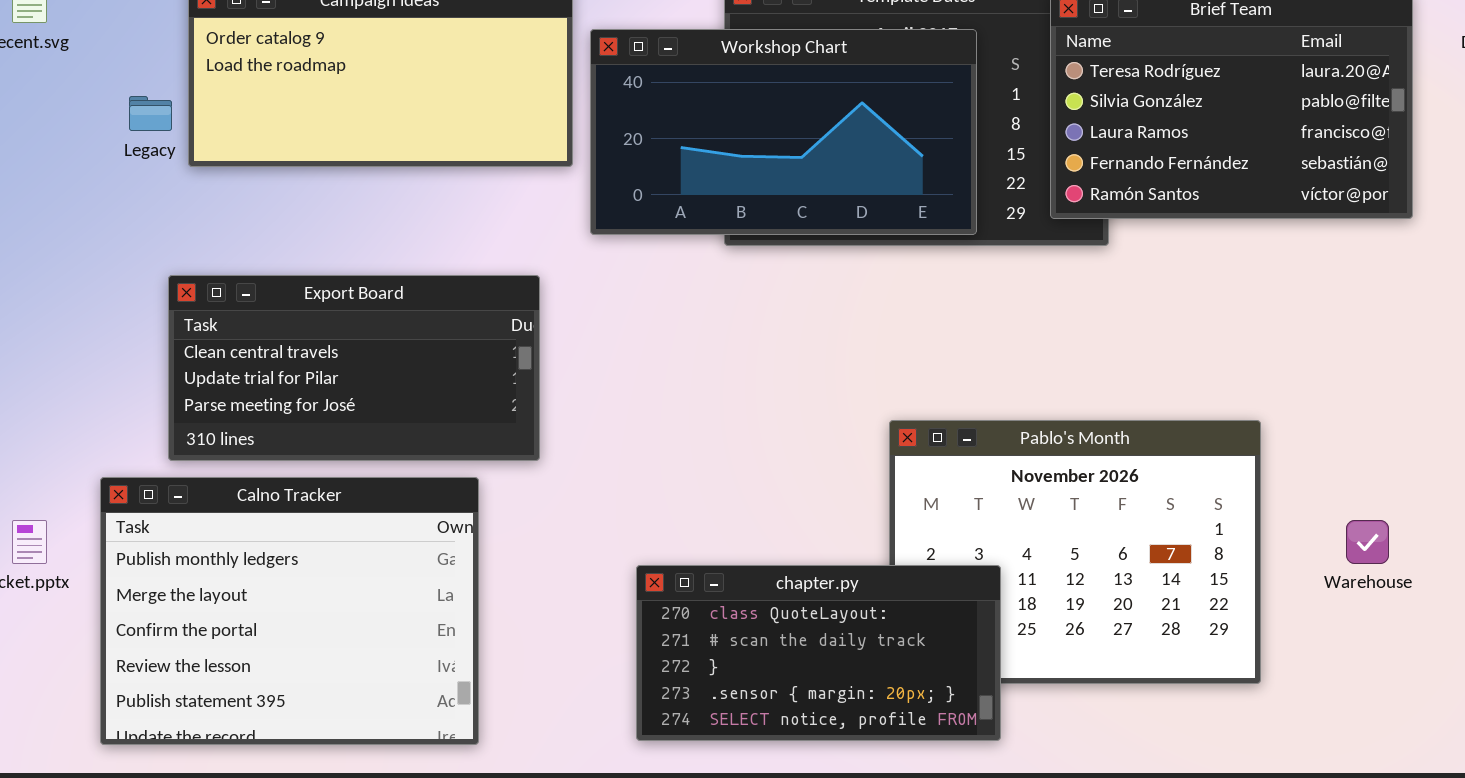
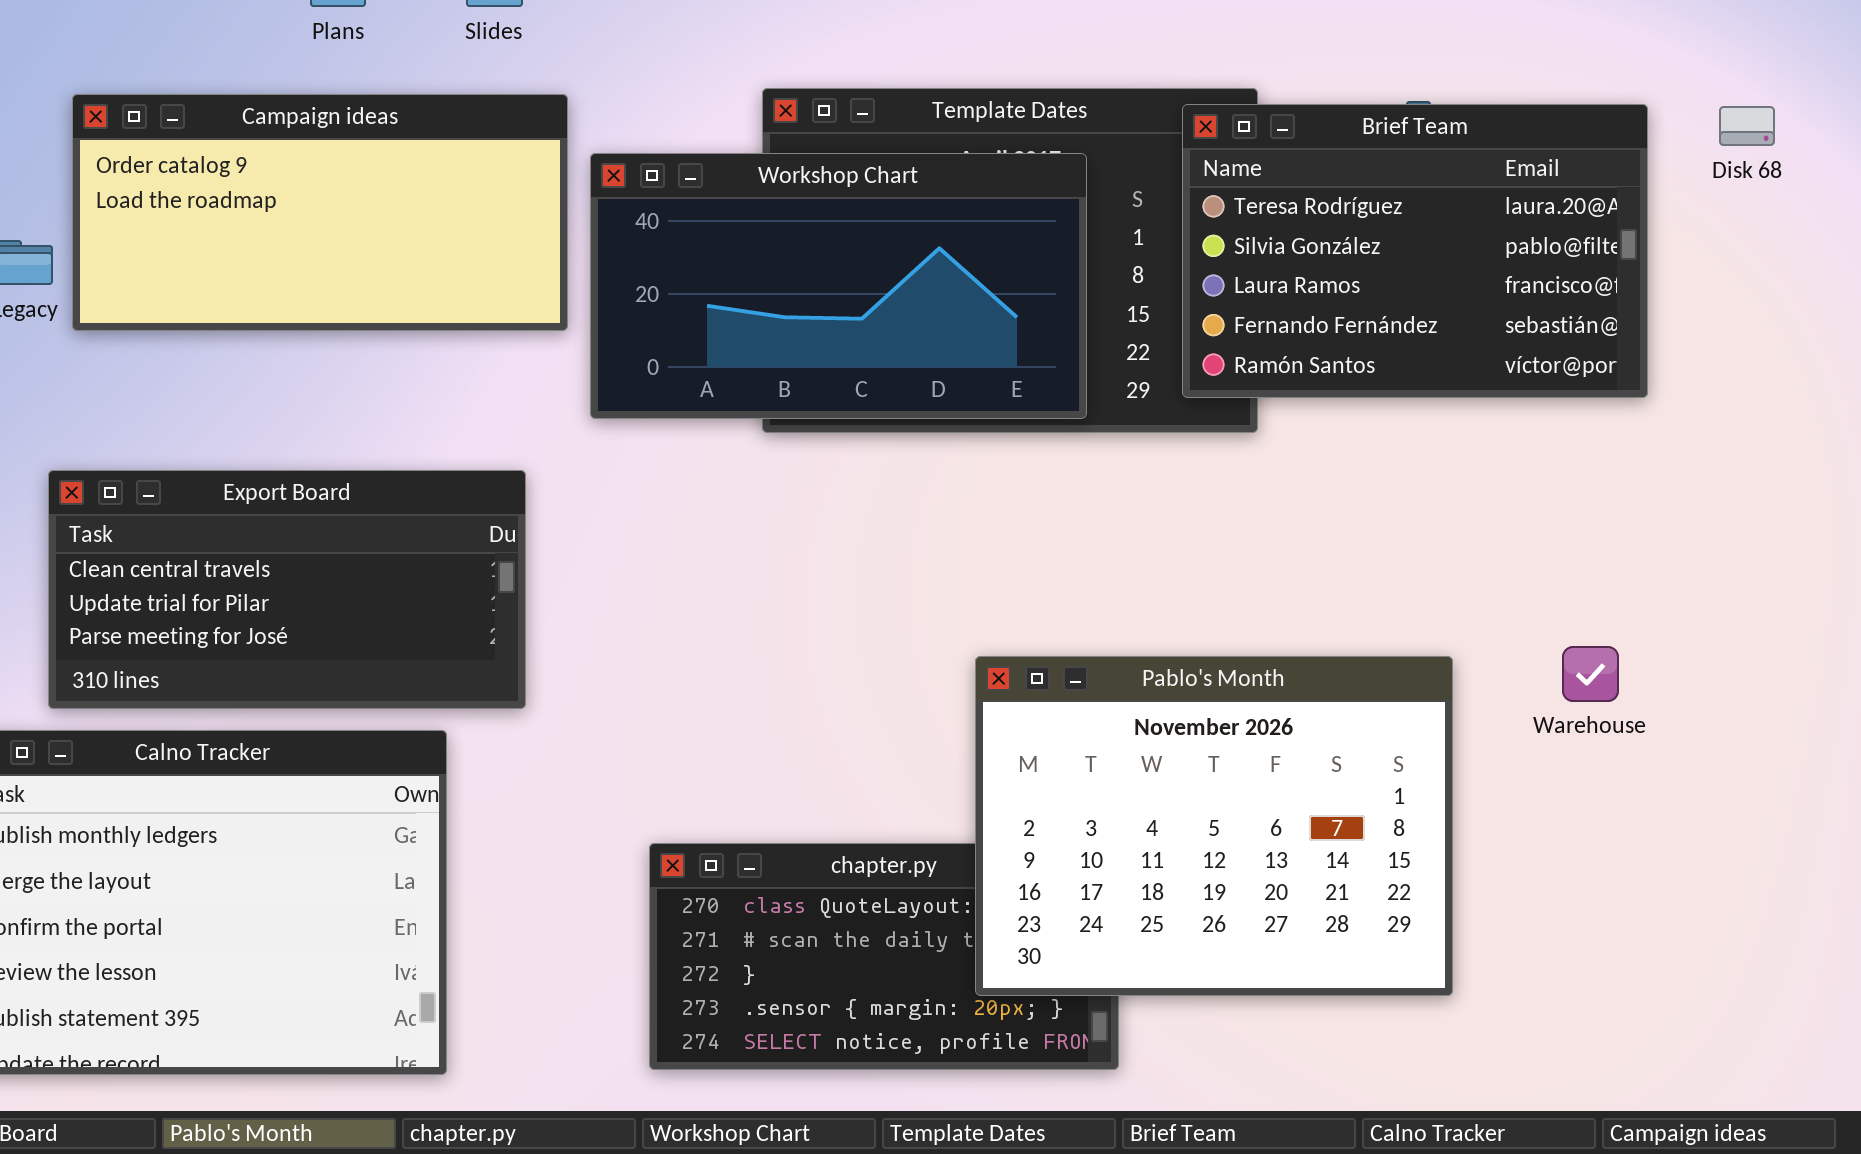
Pablo's Month: [889,420,1261,684] -> [975,656,1453,996], raised
Warehouse: [1346,520,1389,564] -> [1562,646,1619,702], moved

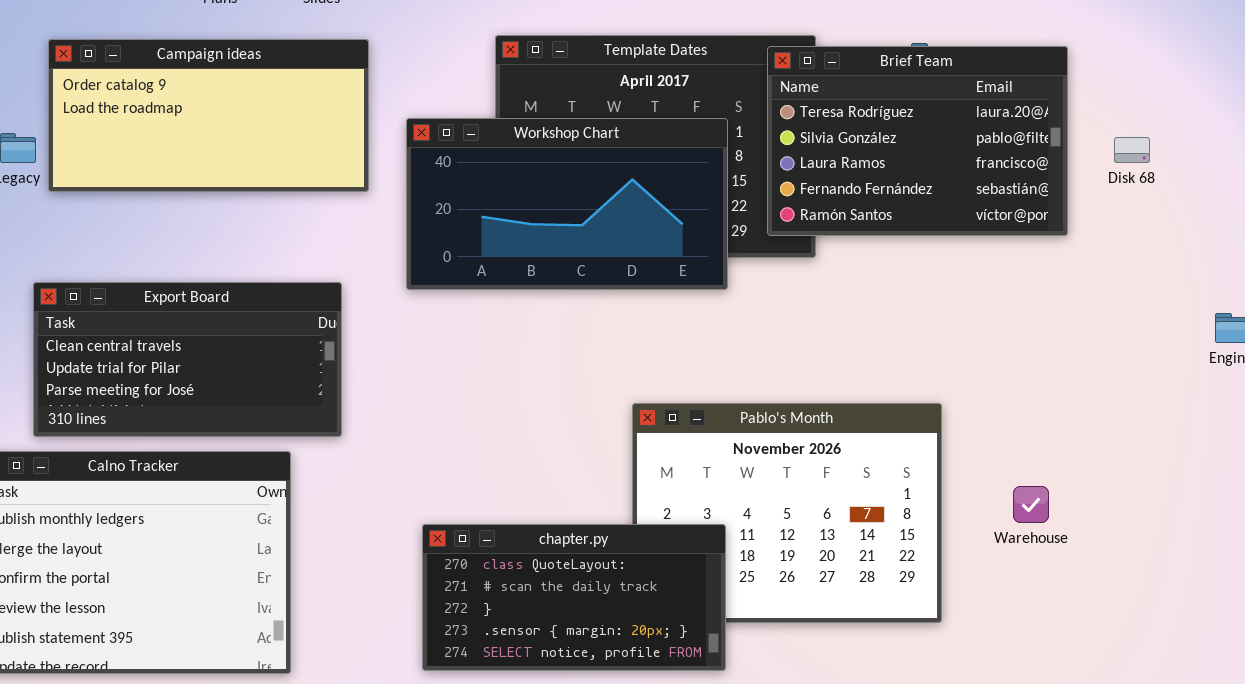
Disk 68: [1719,106,1775,146] -> [1114,137,1150,163], moved
Workshop Chart: [590,153,1087,419] -> [406,118,728,290], moved
Warehouse: [1562,646,1619,702] -> [1013,486,1049,523], moved
chapter.py: [649,843,1119,1070] -> [422,524,726,671], raised

